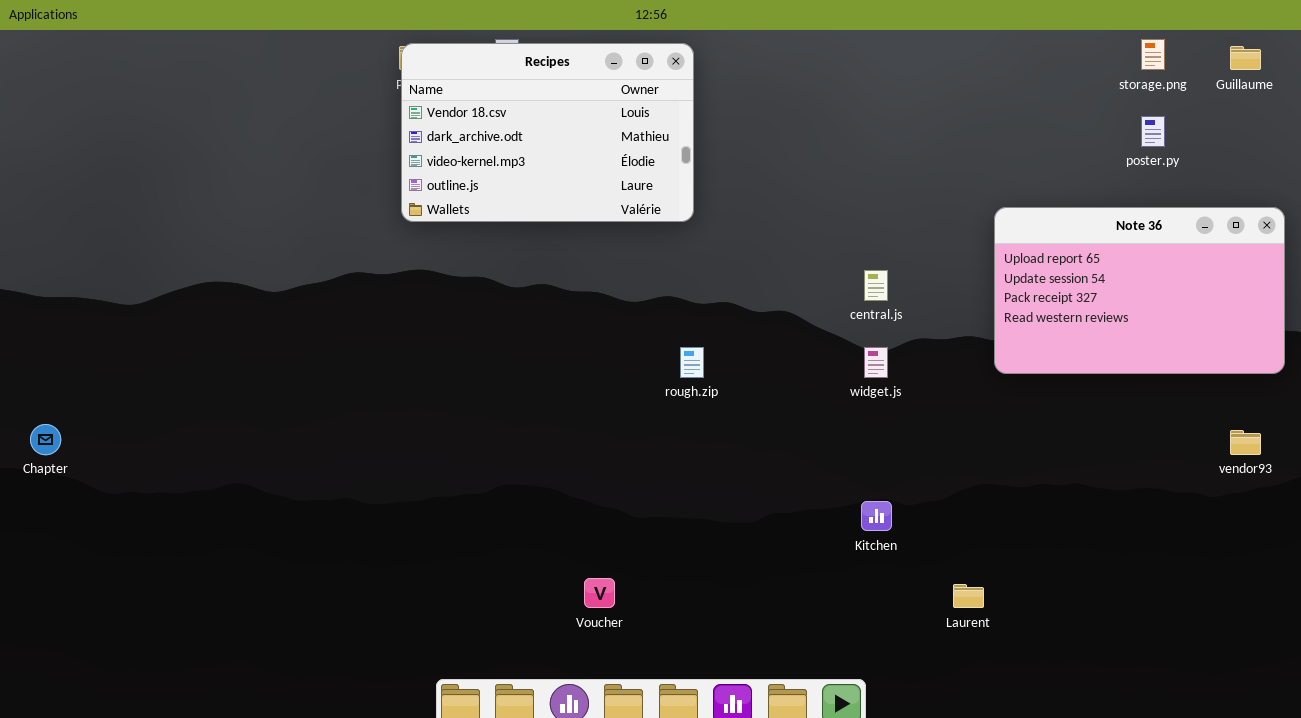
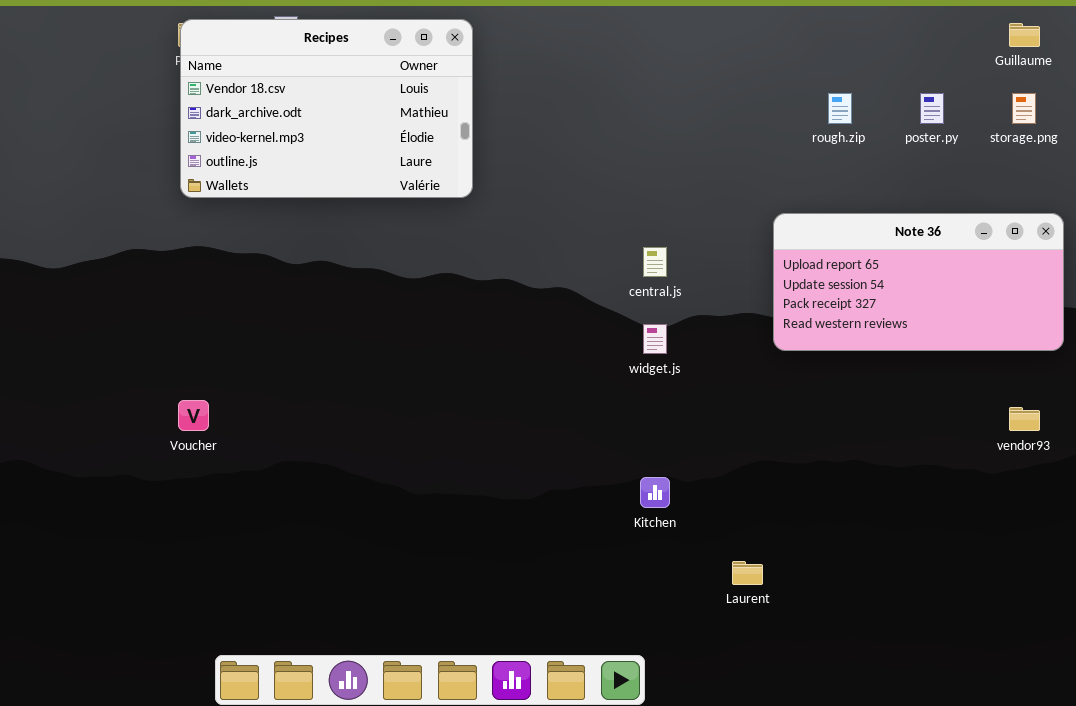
storage.png: [1141,39,1165,70] -> [1012,93,1036,124], moved
Note 36: [994,207,1285,374] -> [773,213,1064,351], resized
rough.zip: [680,347,704,378] -> [828,93,852,124], moved
Voucher: [584,578,615,608] -> [178,400,209,431], moved

